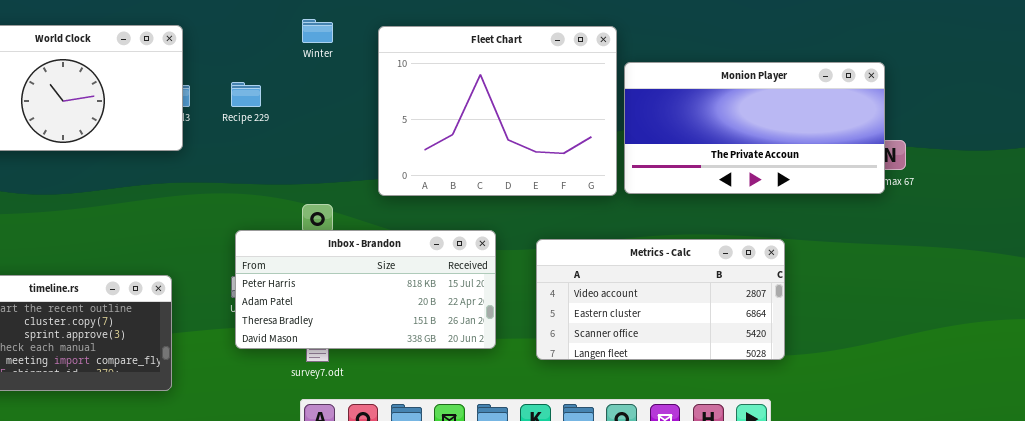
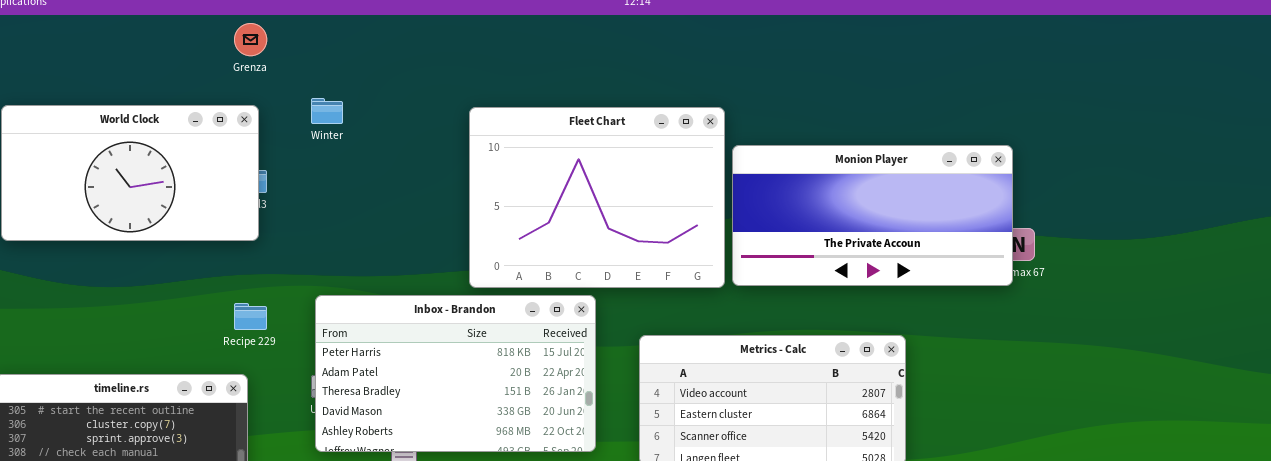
Winter: [302,19,333,43] -> [311,98,343,124], moved
Recipe 229: [231,82,261,107] -> [234,303,267,330], moved
Inbox - Brandon: [235,230,496,349] -> [315,295,596,452], resized

